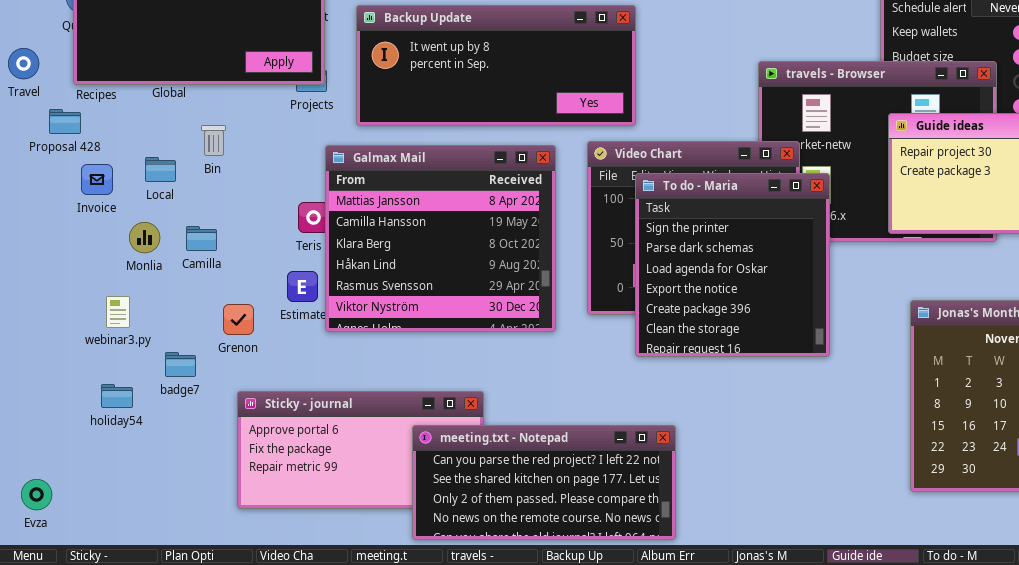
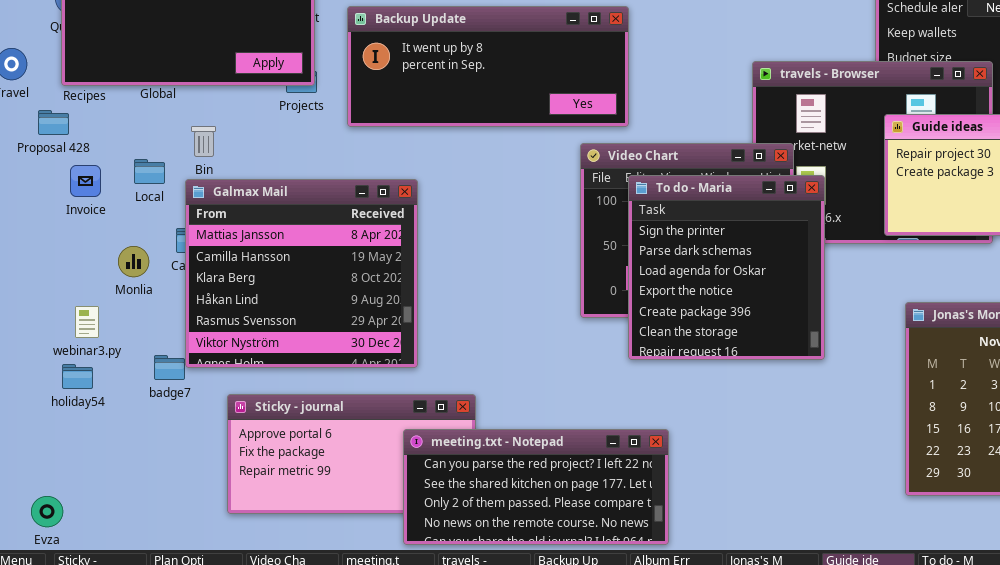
Galmax Mail: [325,145,556,332] -> [185,179,418,368], moved
Monlia: [129,222,160,253] -> [118,246,149,277], moved
webinar3.py: [106,296,130,328] -> [75,306,99,338], moved
holiday54: [101,384,133,408] -> [62,364,93,389], moved
Evza: [21,479,52,510] -> [31,496,63,527], moved

